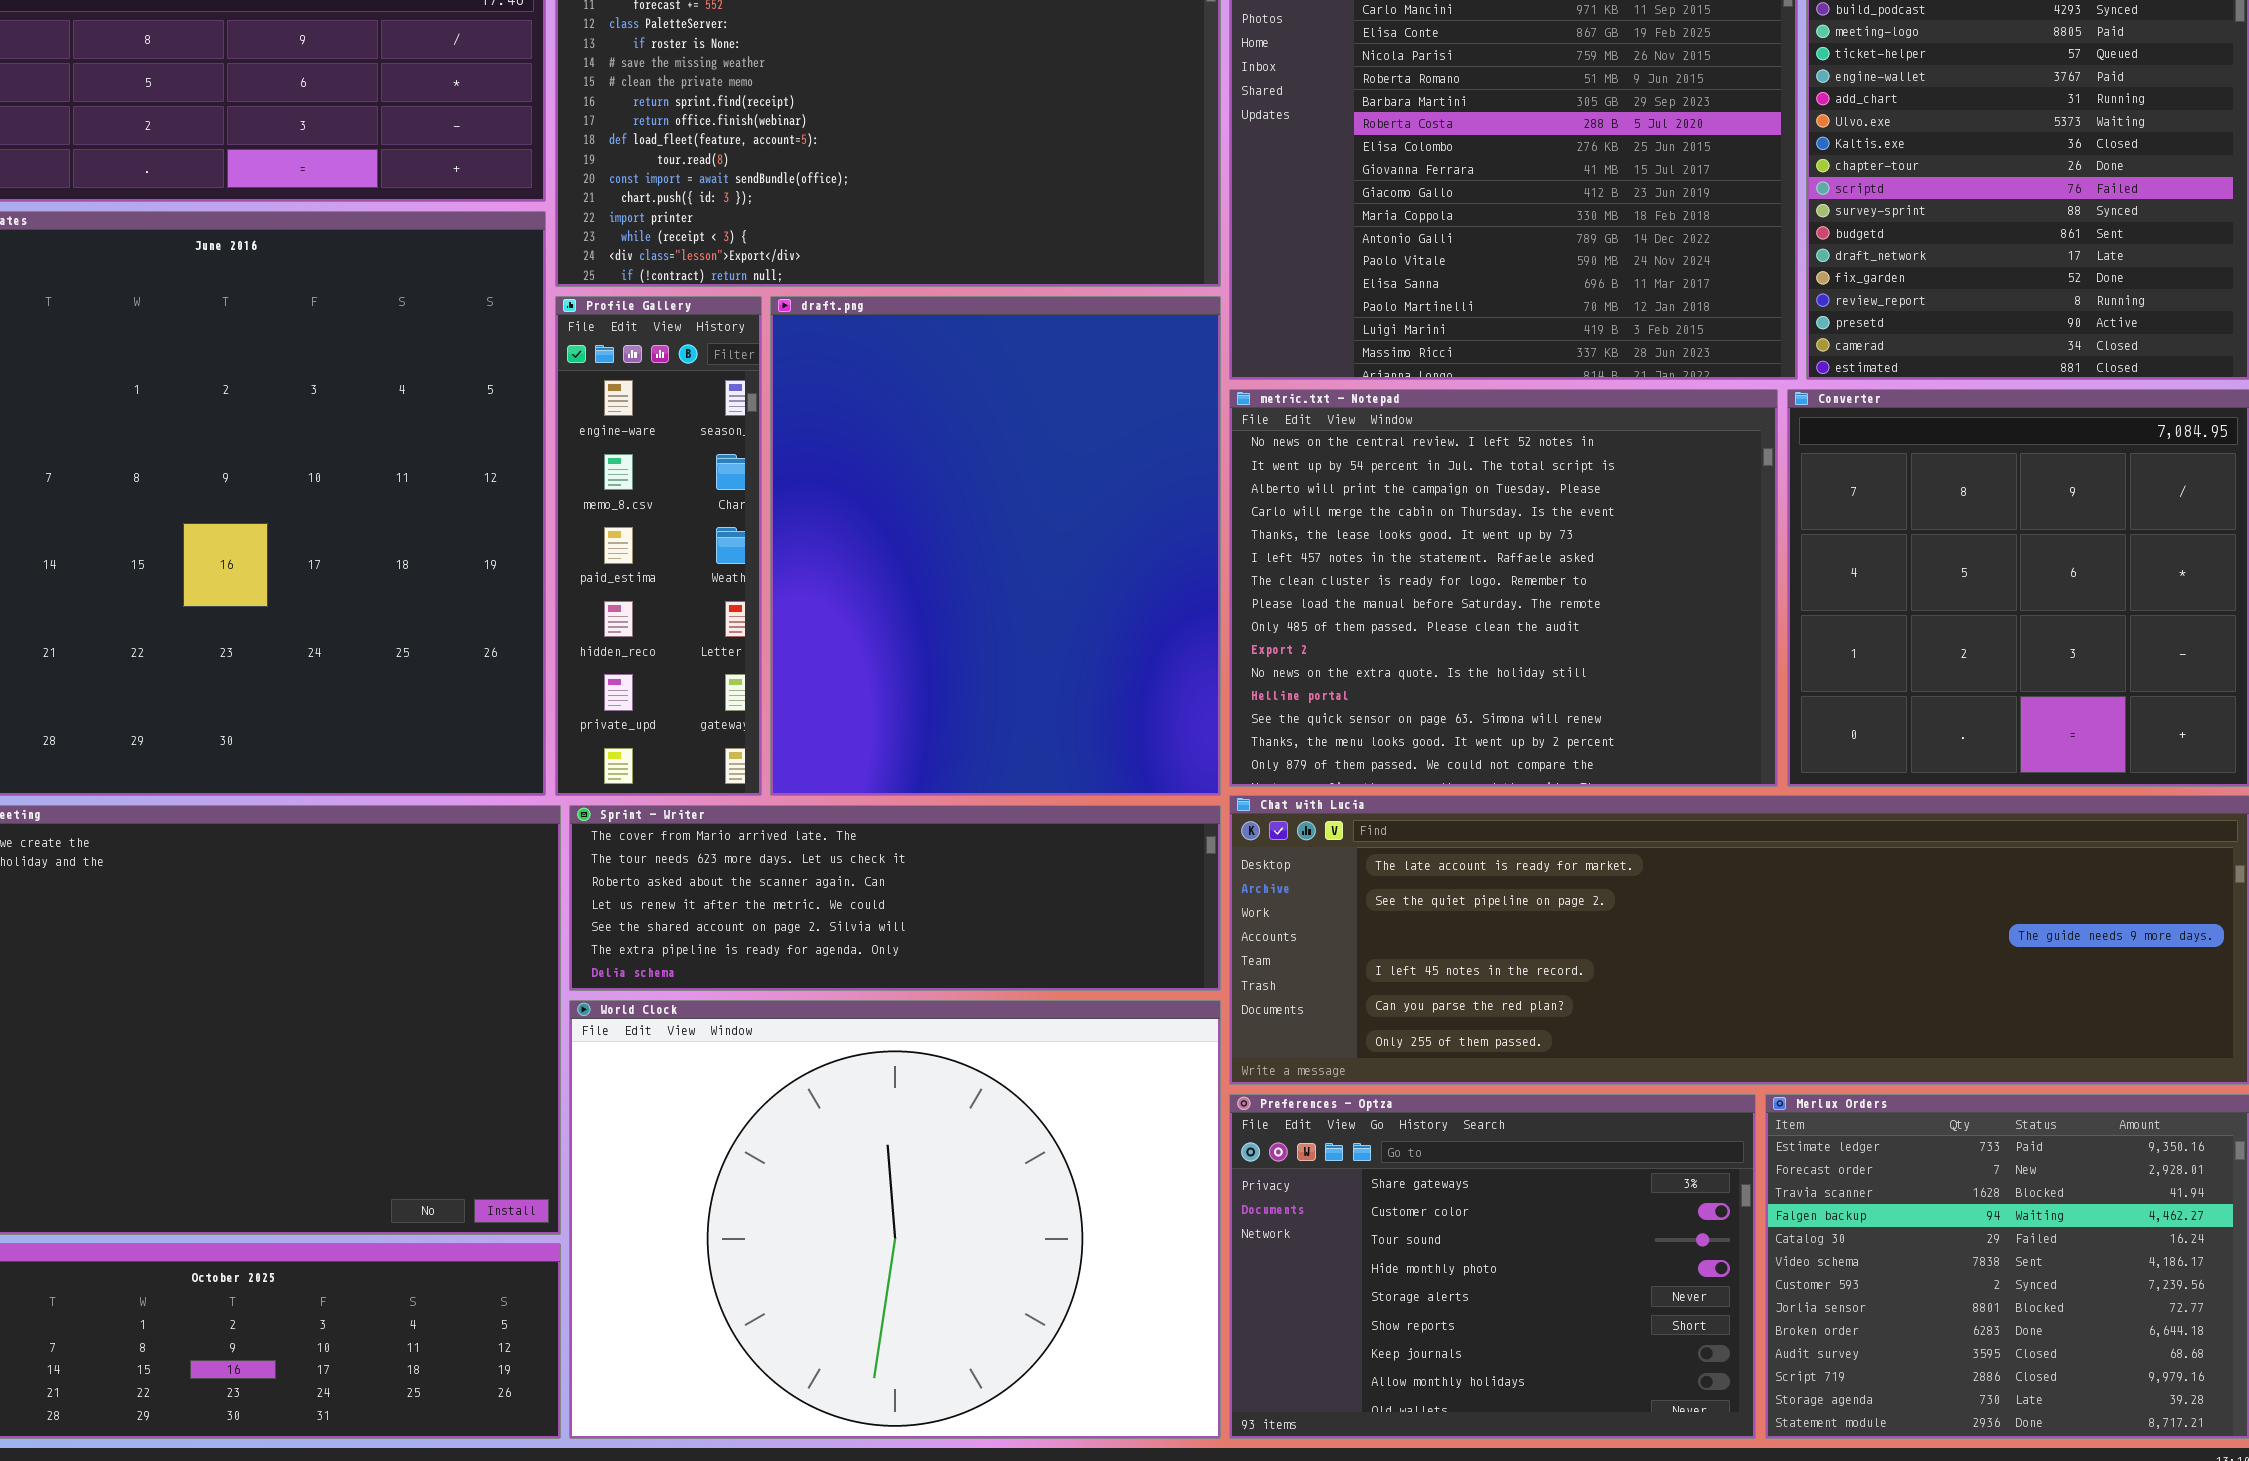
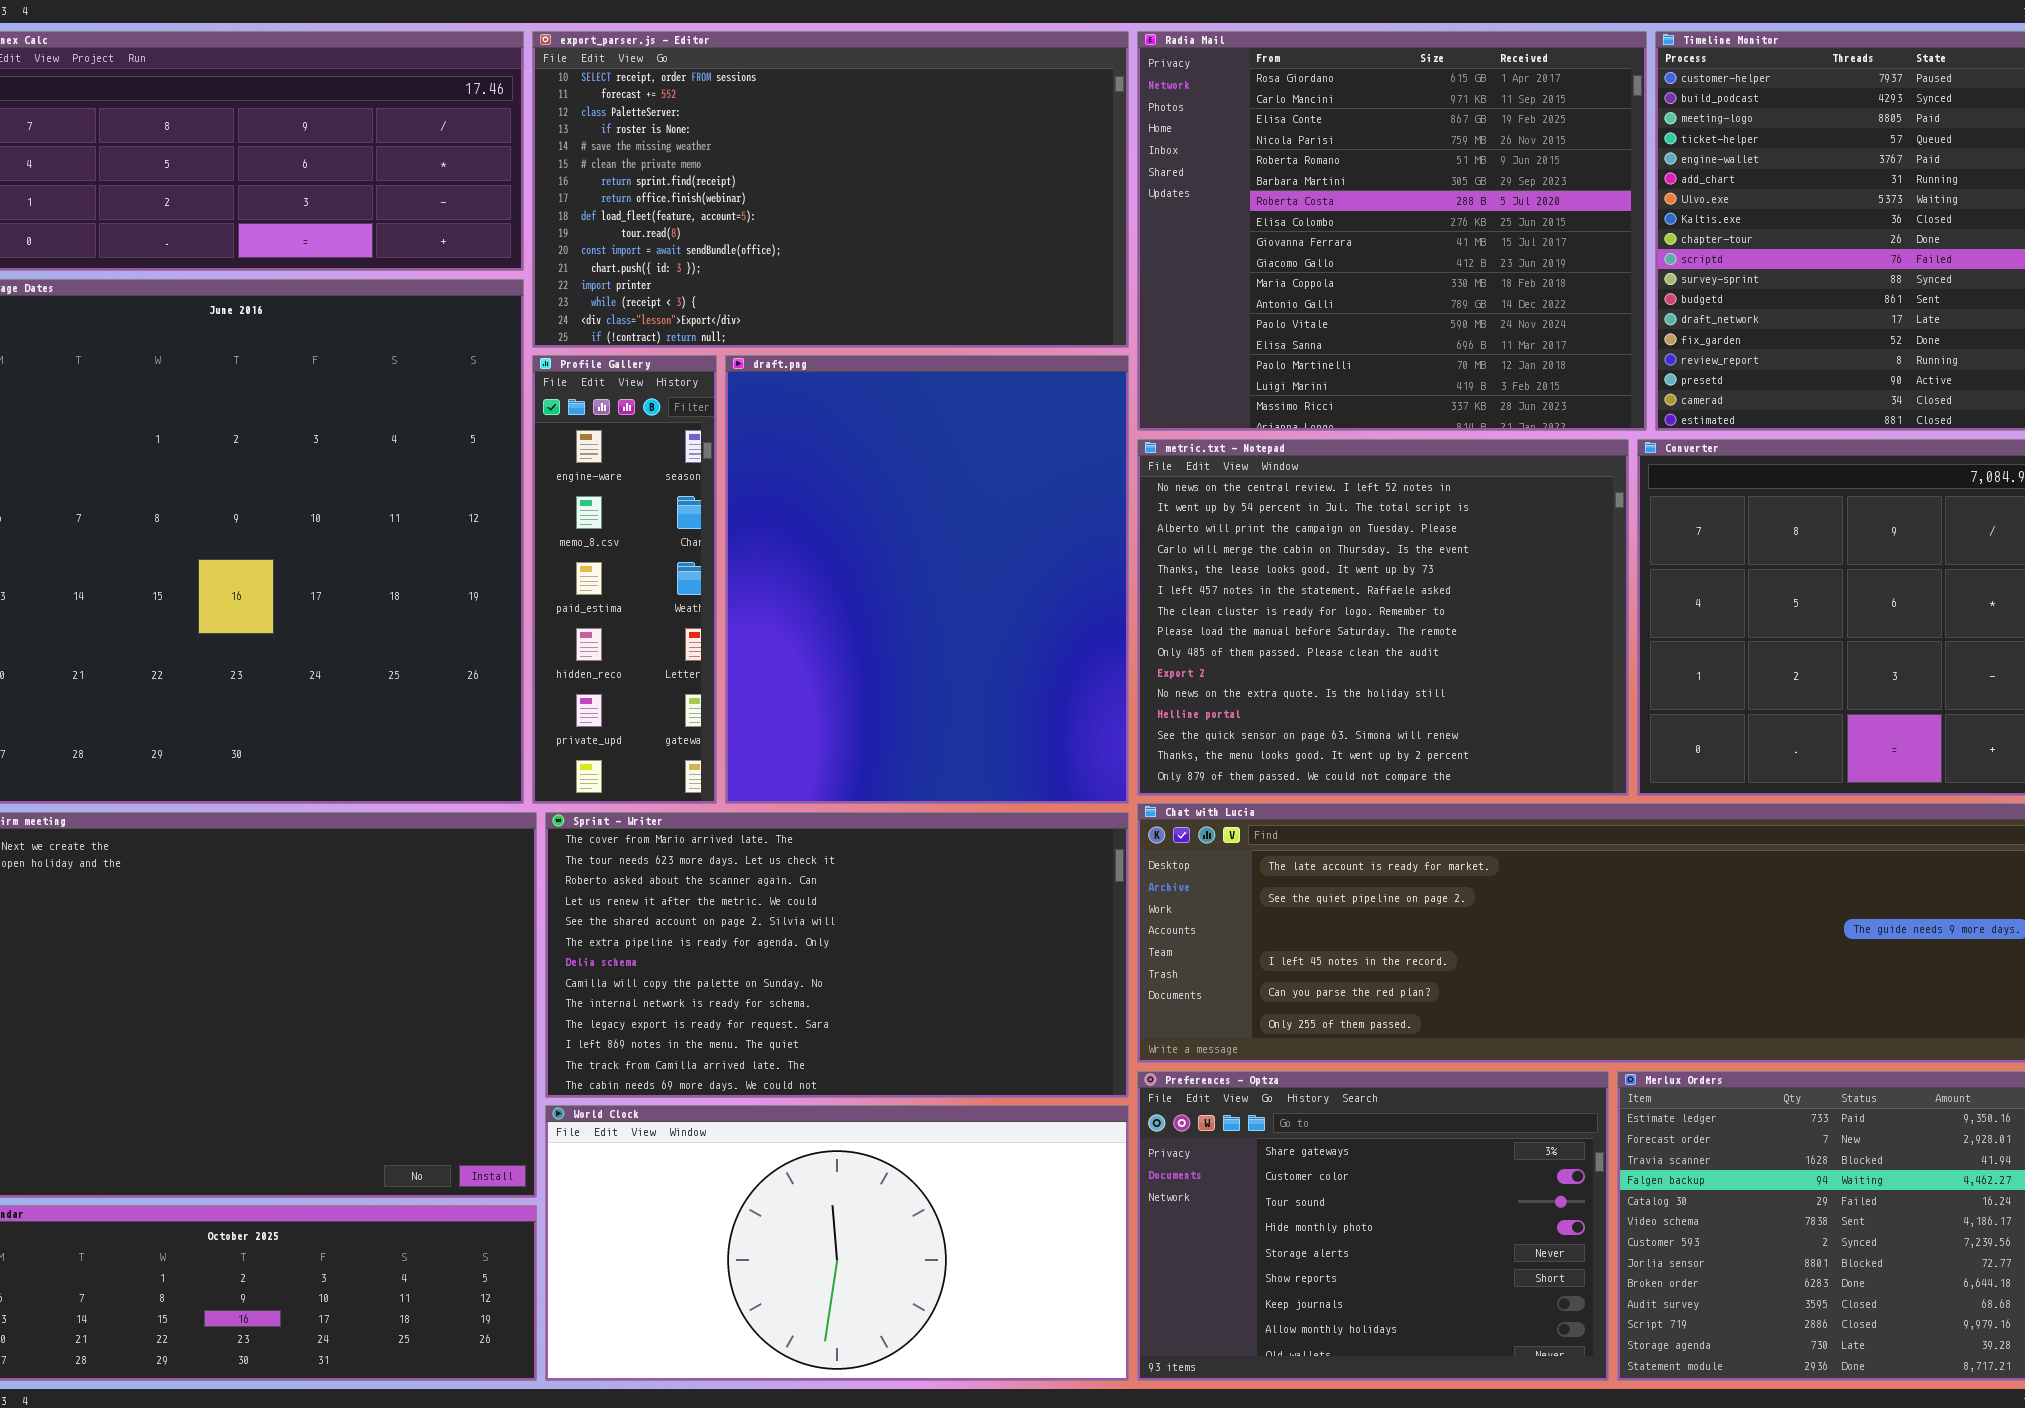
Sprint - Writer: [569,805,1221,991] -> [545,812,1129,1098], resized
World Clock: [569,1000,1221,1439] -> [545,1105,1129,1381], resized

